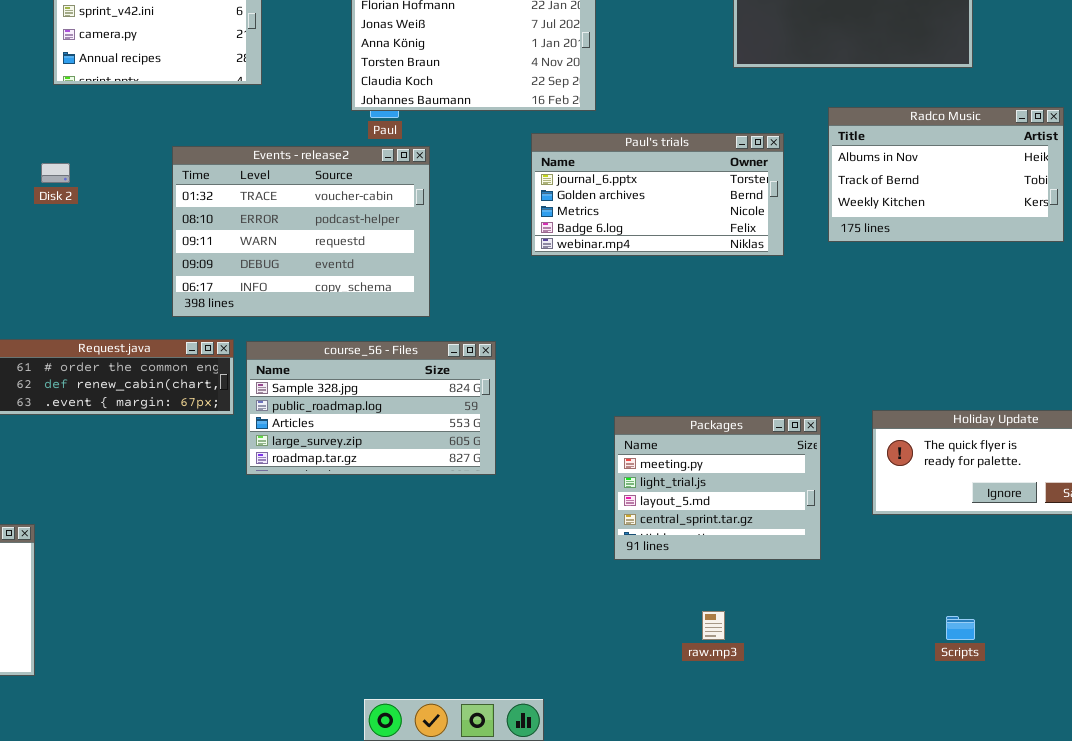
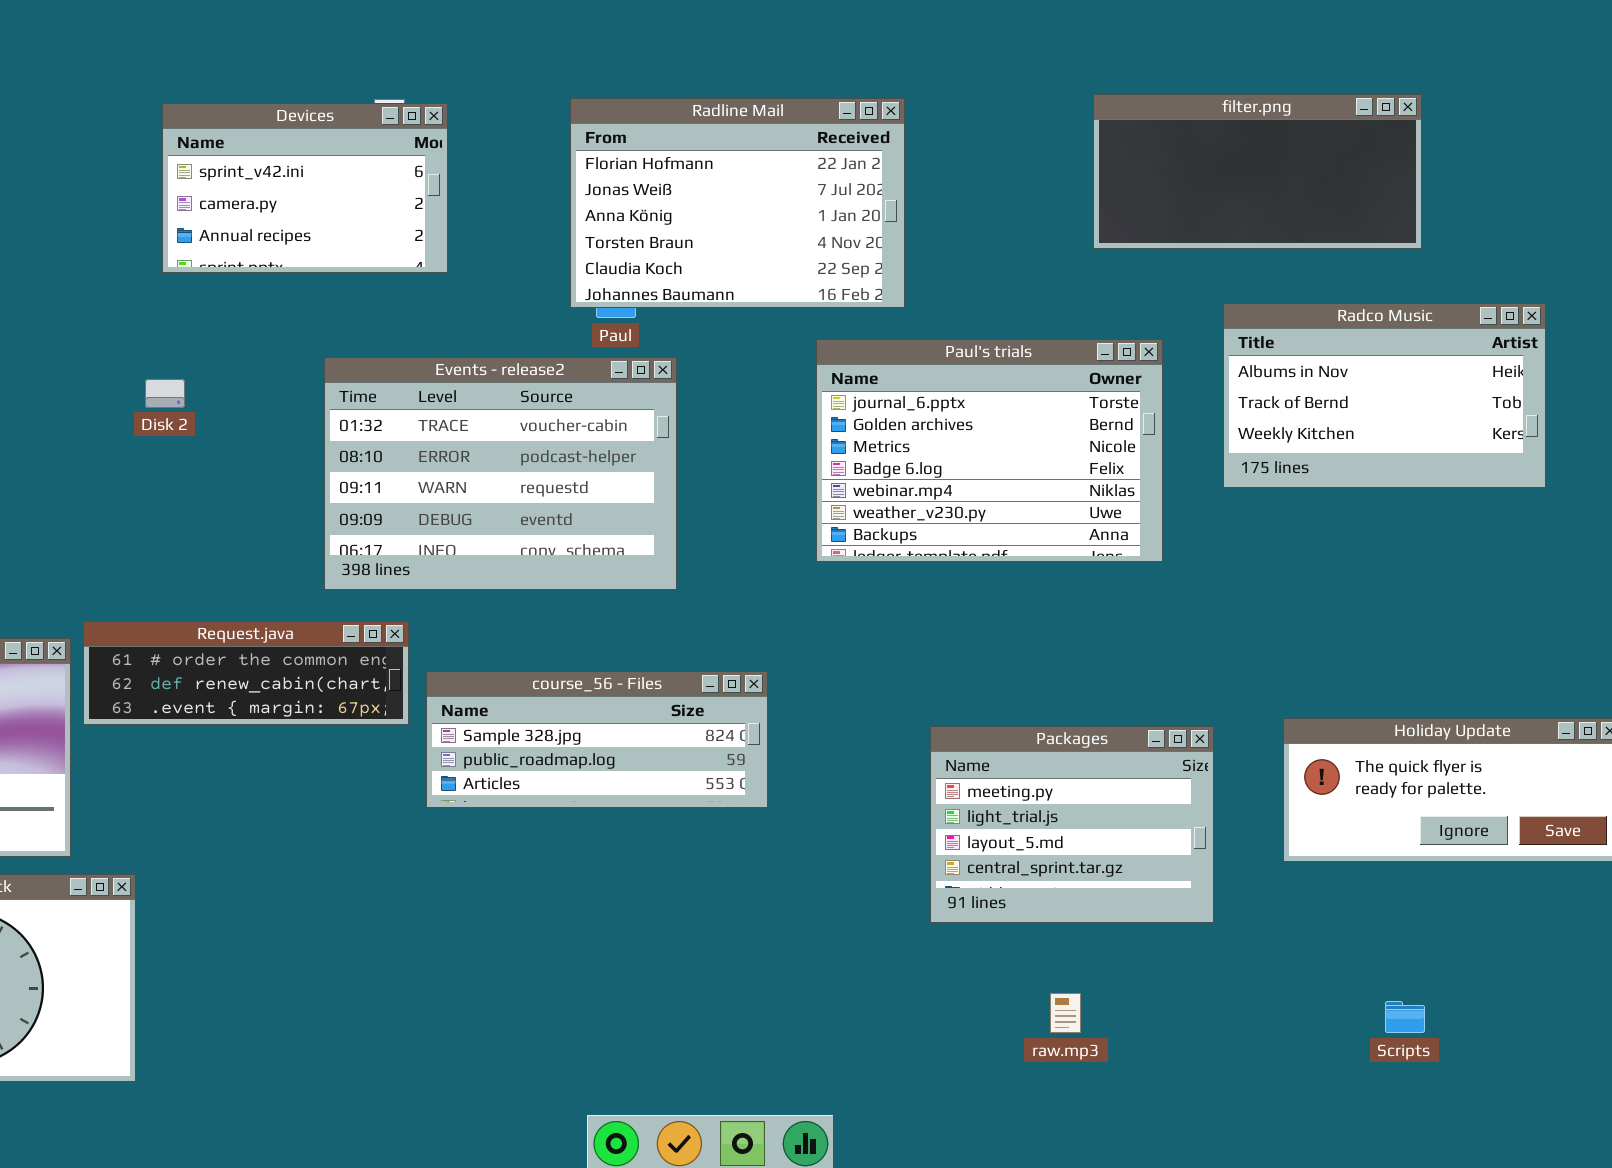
Paul's trials: [531,133,784,256] -> [816,339,1163,562], resized
course_56 - Files: [246,341,496,475] -> [426,671,768,808], resized

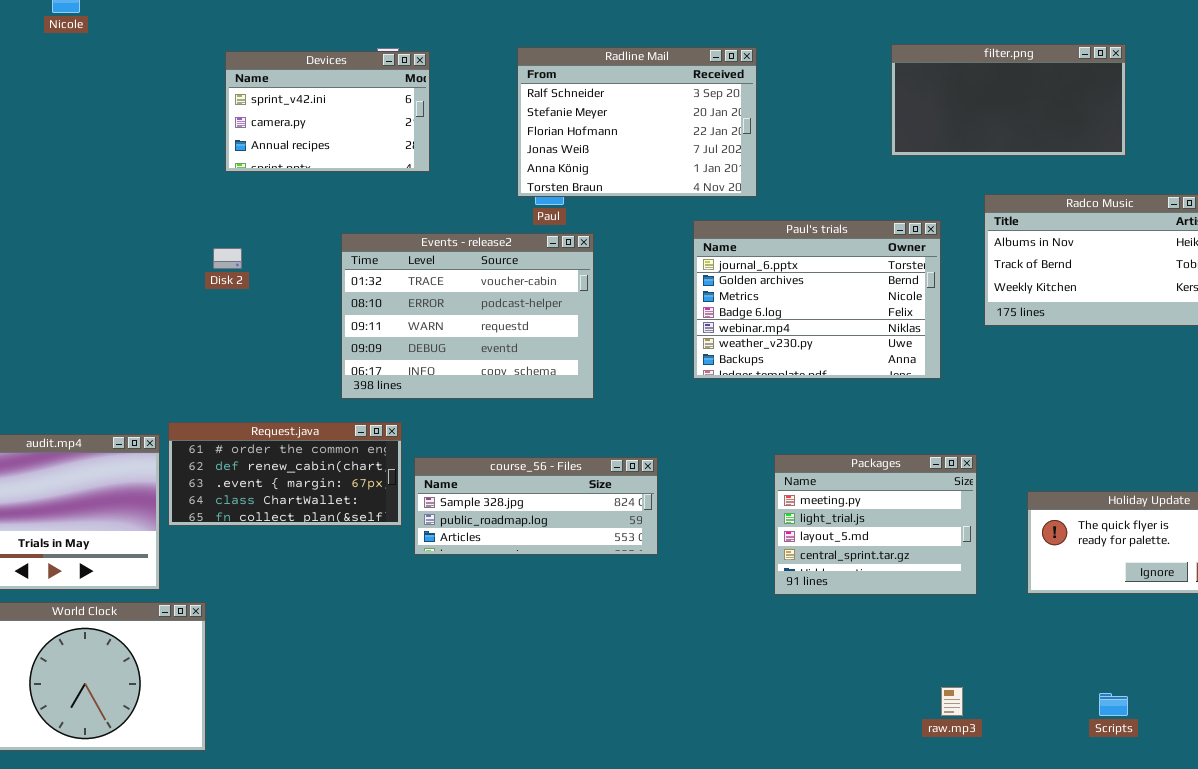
Radline Mail: [570,98,905,308] -> [517,47,757,197], scrolled up 2 rows
Request.java: [83,621,409,725] -> [168,422,402,526], resized
Packages: [930,726,1214,923] -> [774,454,977,595], moved
raw.mp3: [1050,993,1081,1033] -> [941,687,963,716], moved

